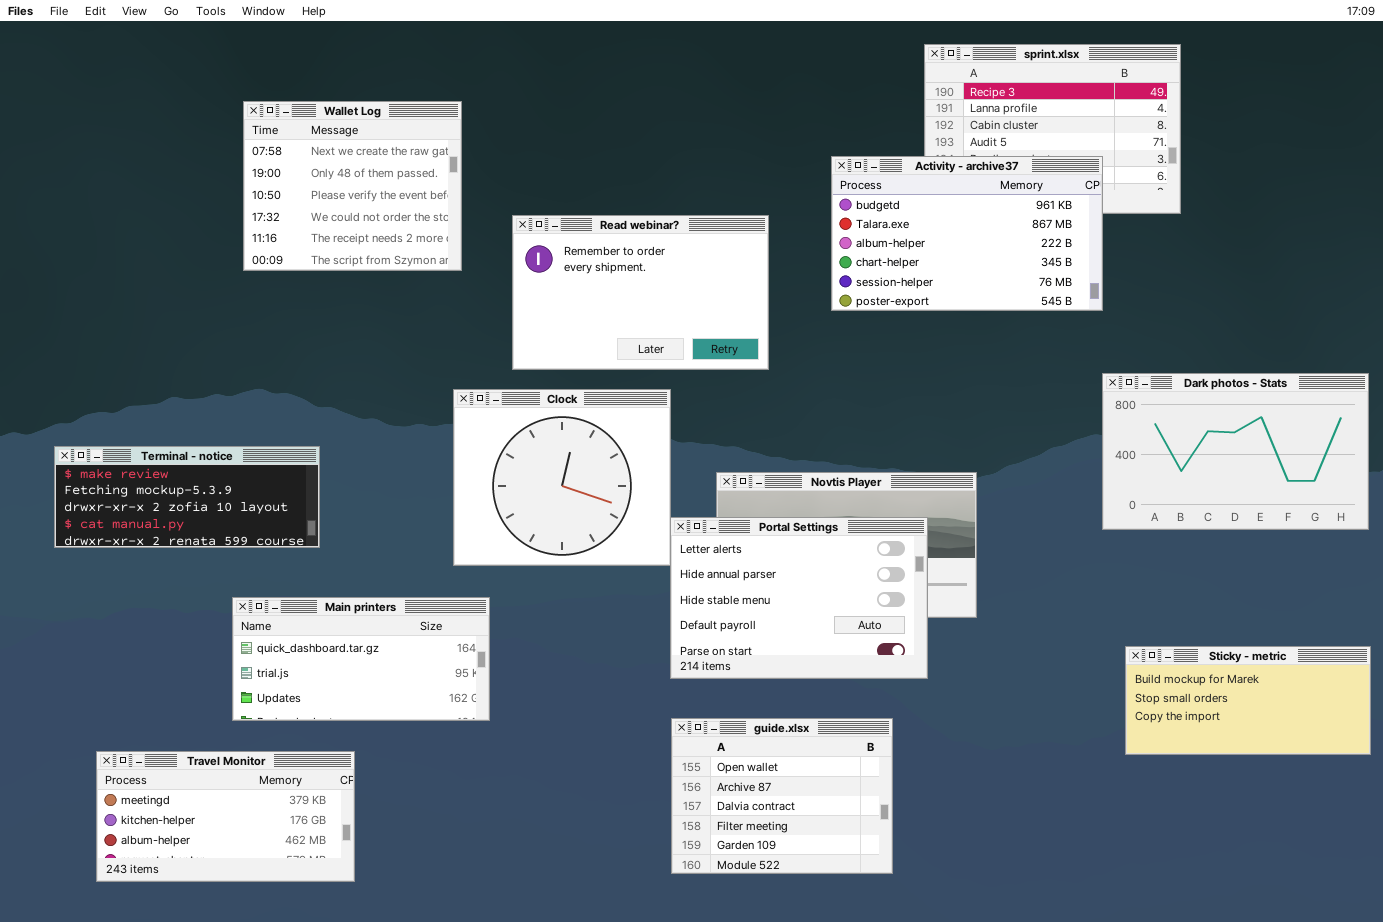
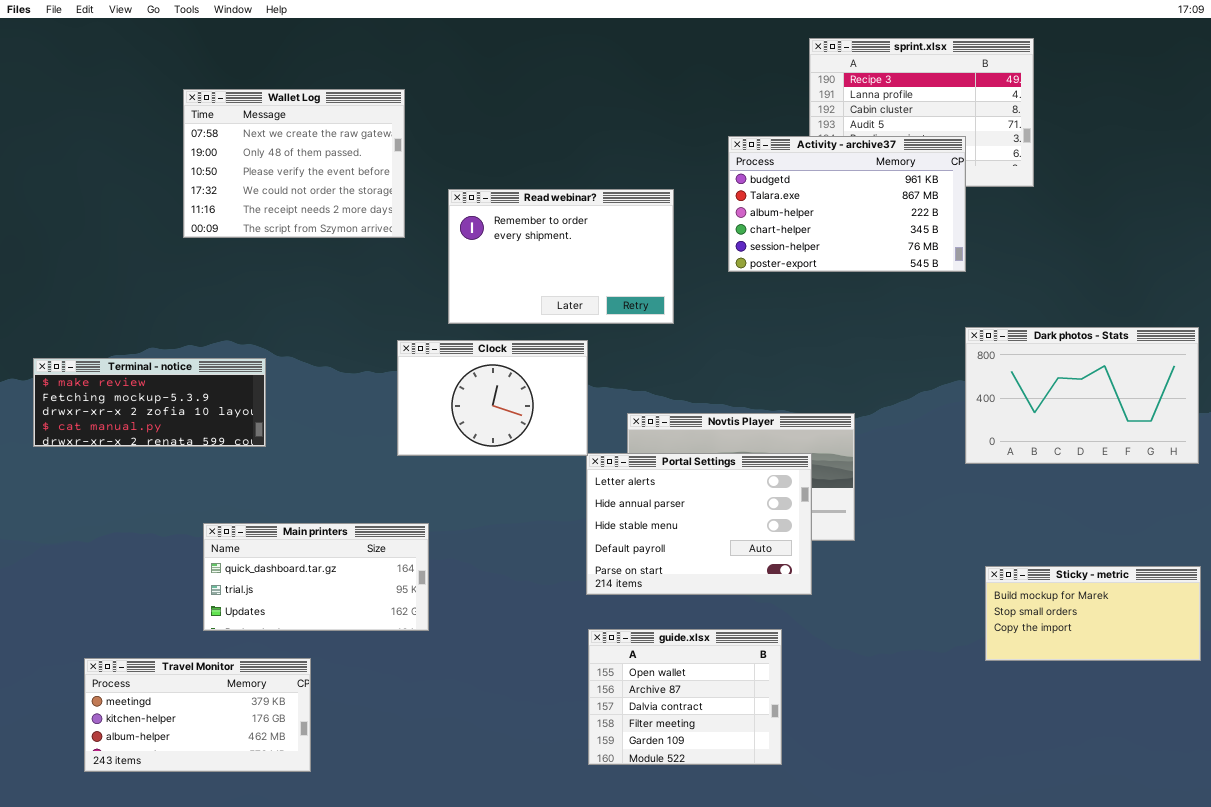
Wallet Log: [243,101,462,271] -> [183,89,405,238], resized
Clock: [453,389,671,566] -> [397,340,588,456], resized
Terminal - notice: [54,446,320,548] -> [33,358,266,447], moved

